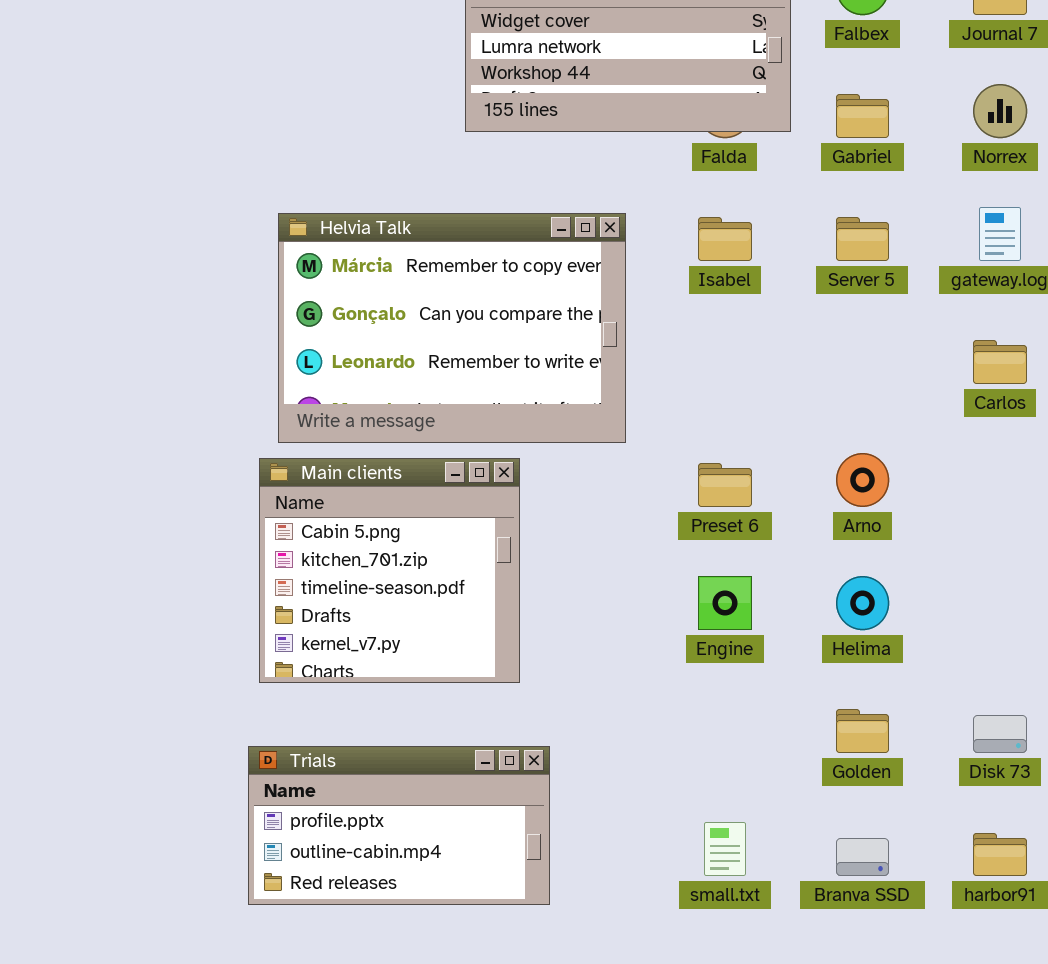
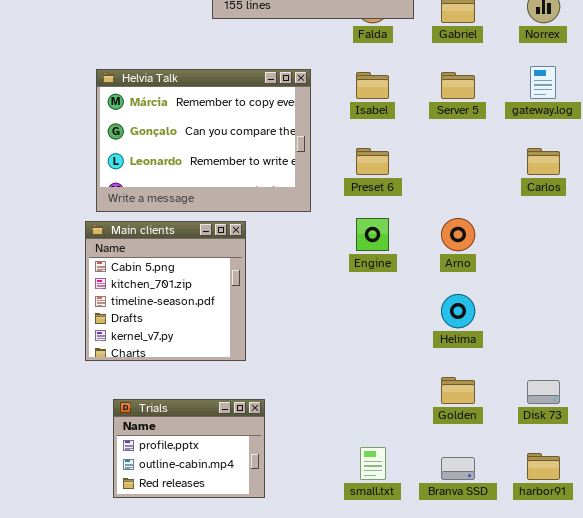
Preset 6: [698,463,752,507] -> [356,148,389,175], moved
Engine: [698,576,752,630] -> [356,218,389,251], moved
Trials: [248,746,550,905] -> [113,399,265,498], resized

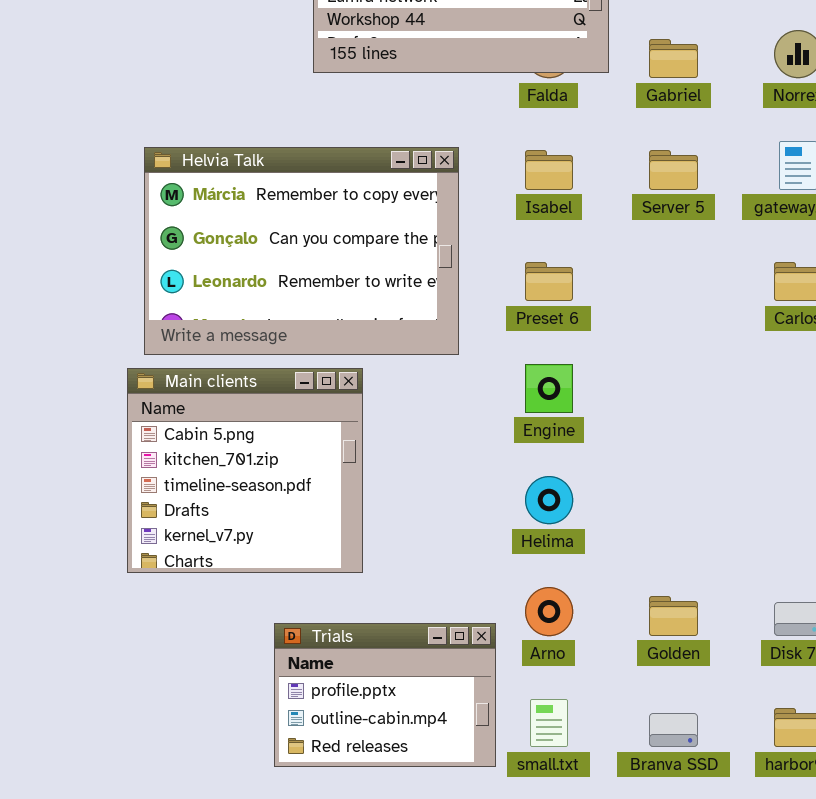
Arno: [441,218,475,251] -> [525,587,573,636], moved
Helima: [441,294,475,328] -> [525,476,573,524], moved
Trials: [113,399,265,498] -> [274,623,496,767], moved

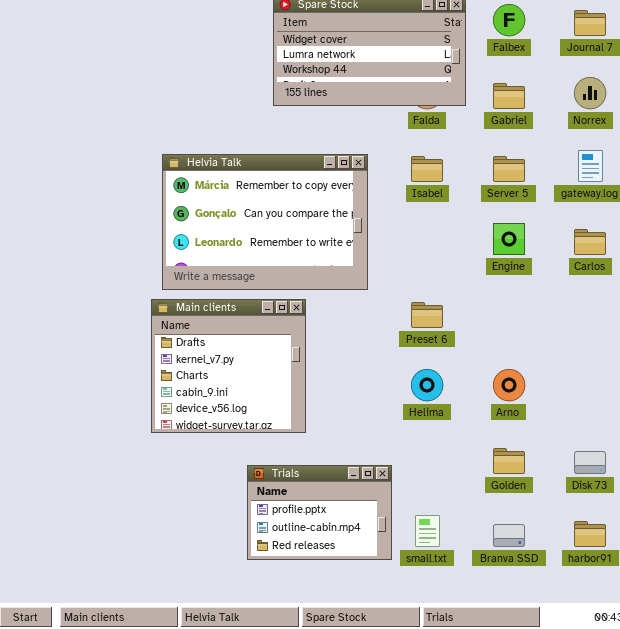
Preset 6: [525,262,573,301] -> [411,302,443,328], moved
Engine: [525,364,573,413] -> [493,223,525,255], moved
Main clients: [127,368,363,573] -> [151,299,306,433], scrolled down 3 rows
Arno: [525,587,573,636] -> [493,369,525,401], moved

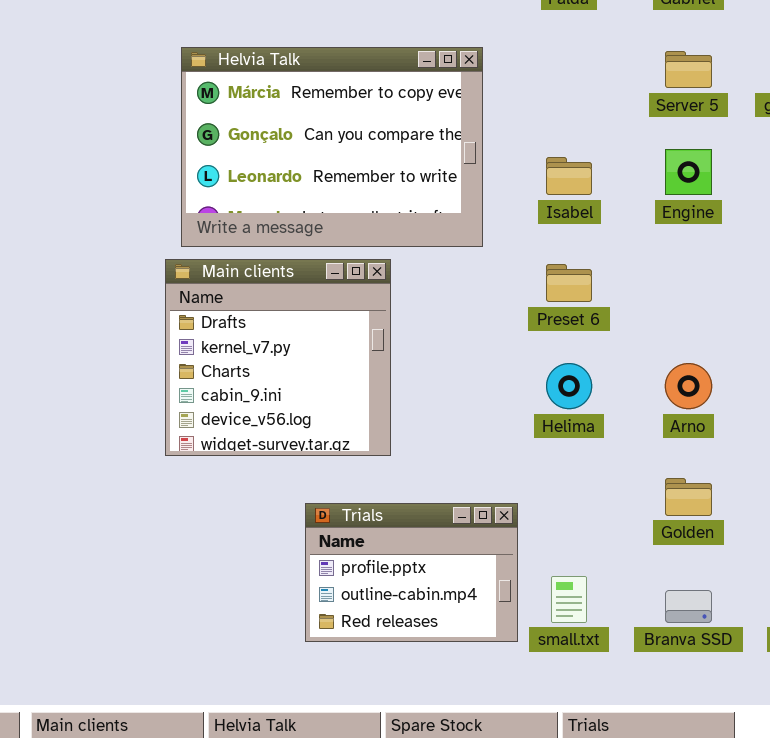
Isabel: [411,156,443,182] -> [546,157,592,195], moved

